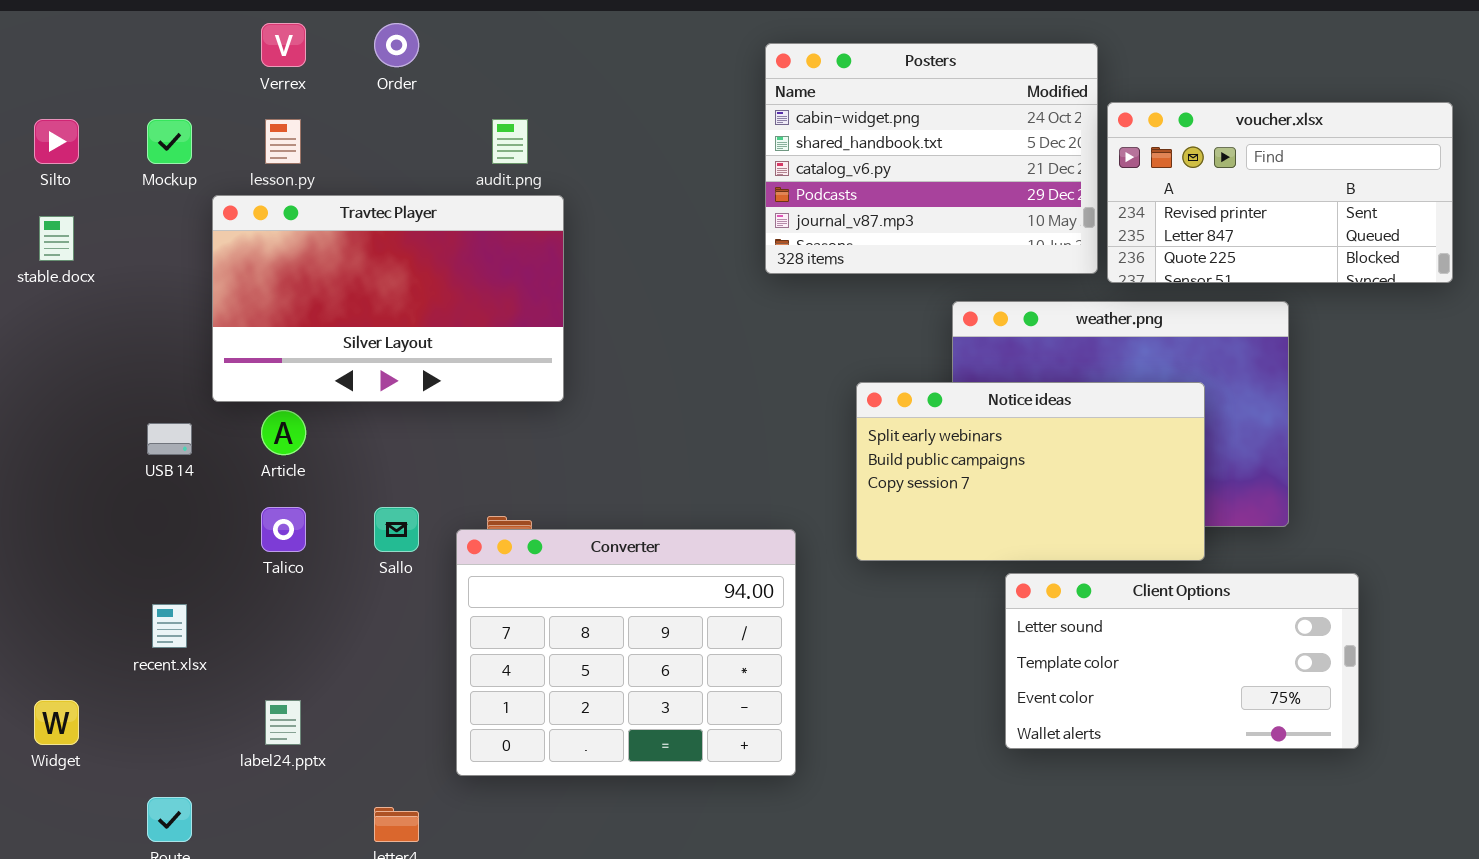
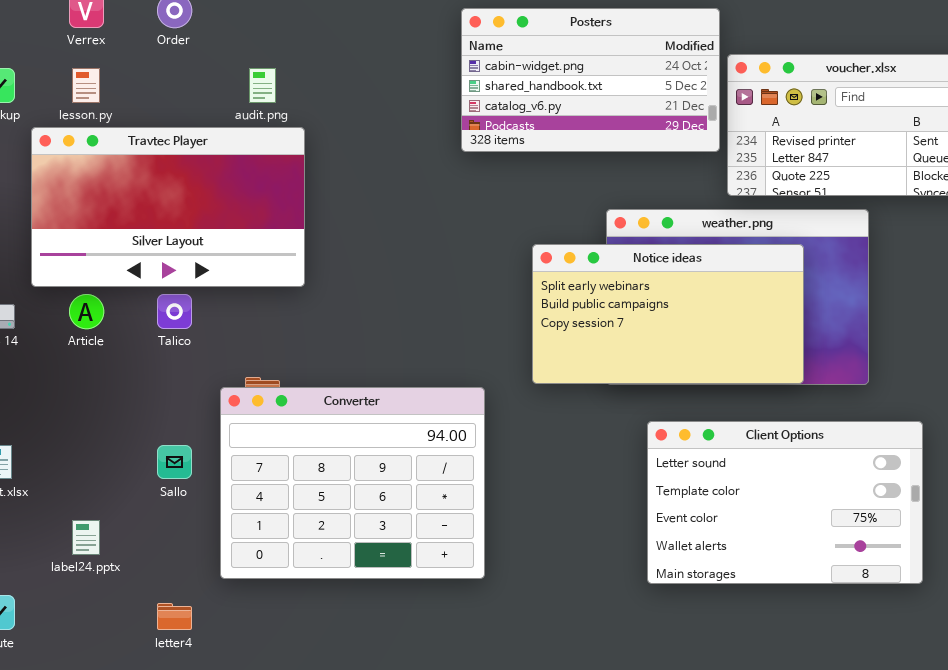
Posters: [765,43,1098,274] -> [461,8,720,152], resized
Notice ideas: [856,382,1205,561] -> [532,244,804,384], moved
Talico: [261,507,306,552] -> [157,294,192,329], moved
Sallo: [374,507,419,552] -> [157,445,192,479], moved
Client Options: [1005,573,1359,749] -> [647,421,923,584], resized

